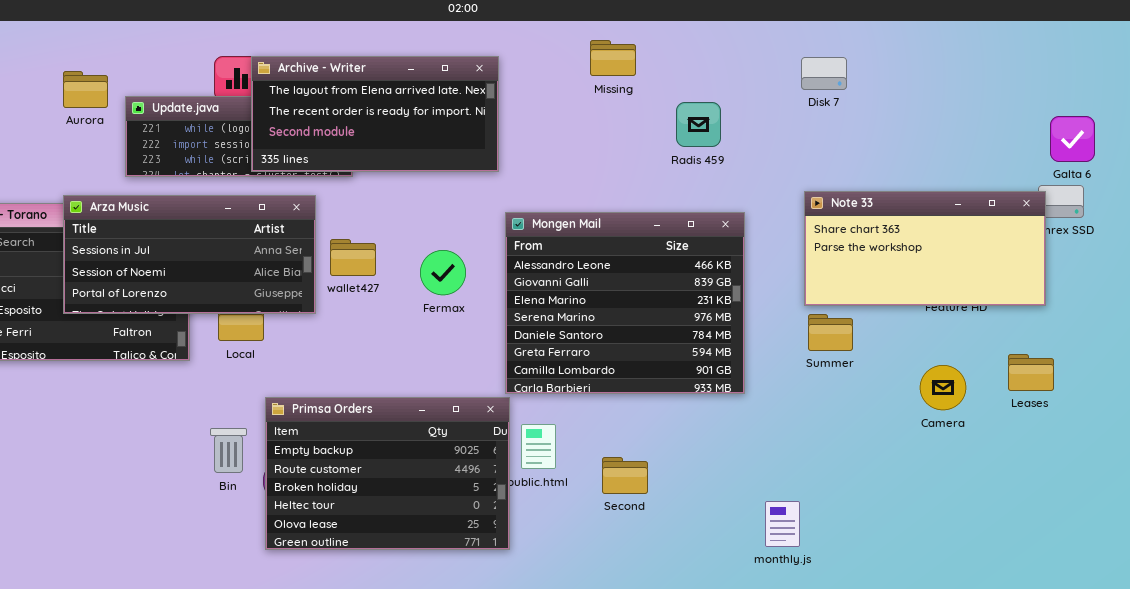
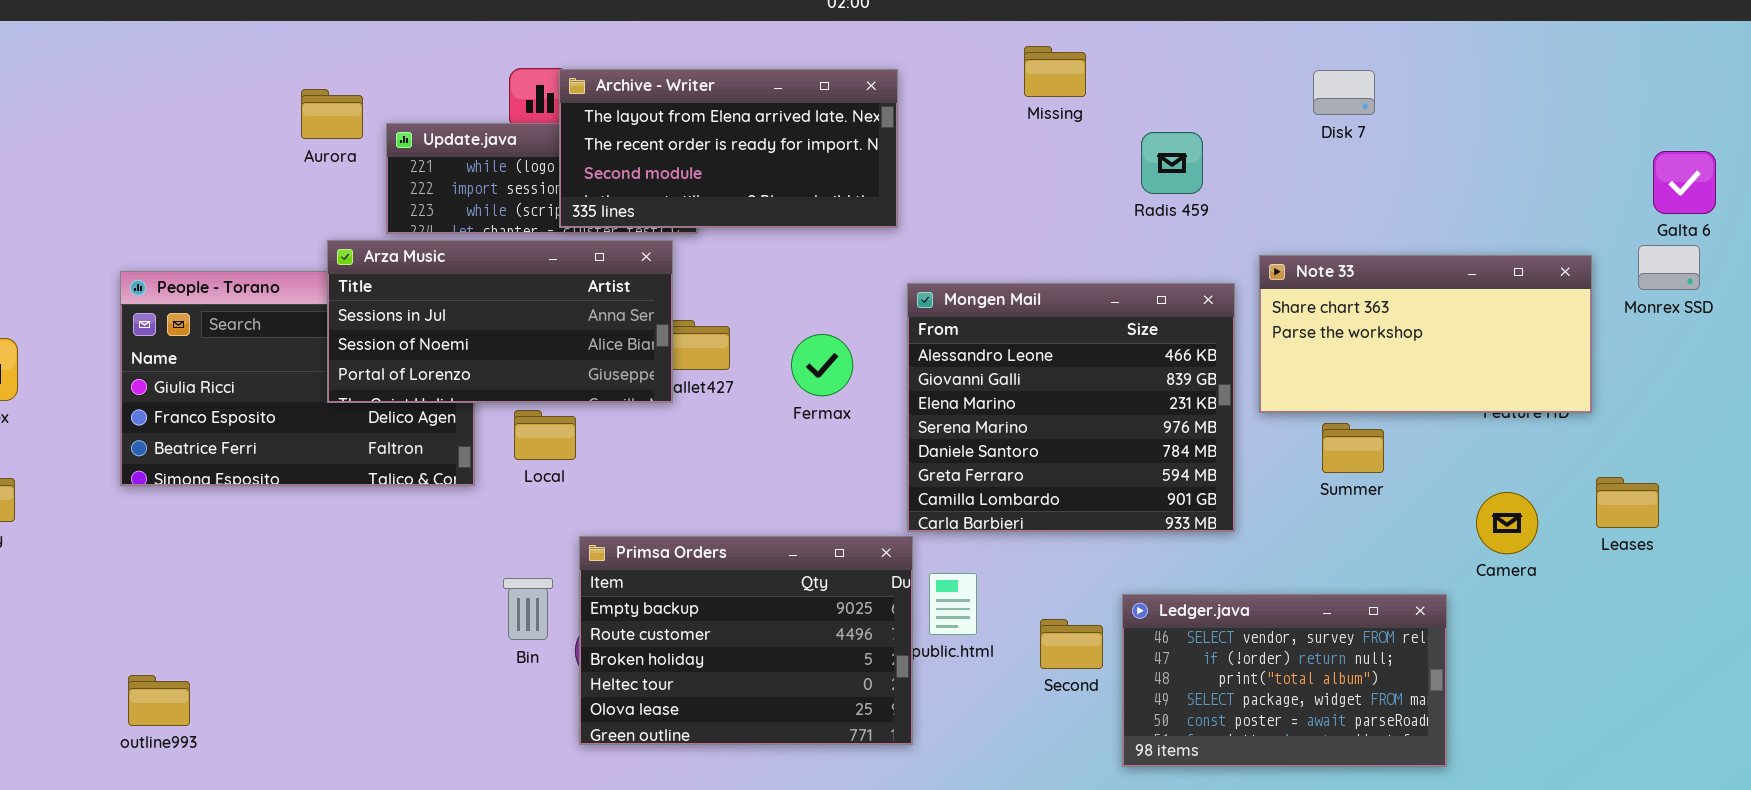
Note 33: [804,191,1046,306] -> [1259,255,1592,413], moved
Arza Music: [63,195,316,314] -> [327,240,673,403], moved
Ledger.java: none -> [1122,594,1447,767], opened

